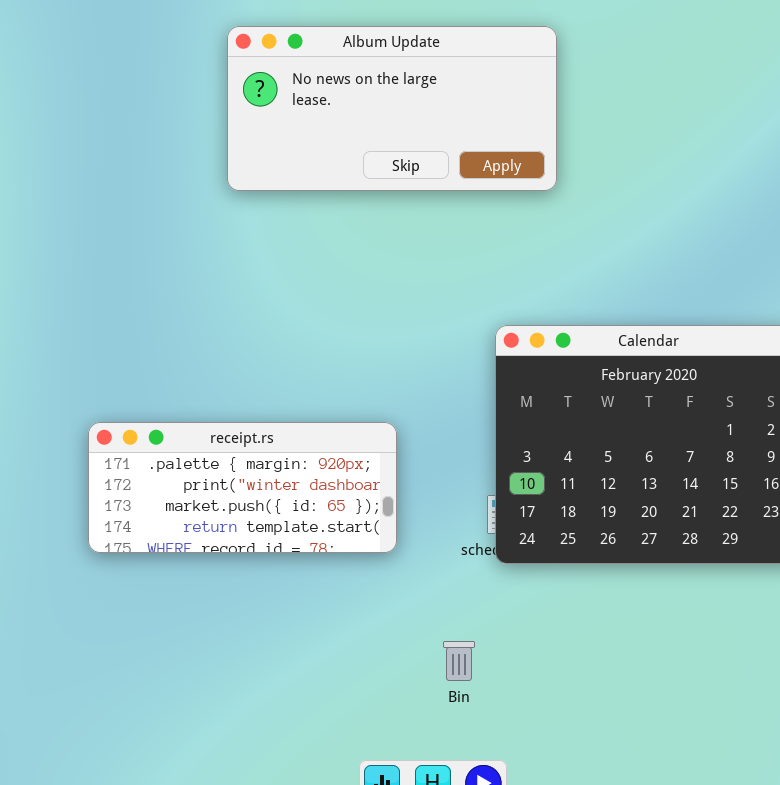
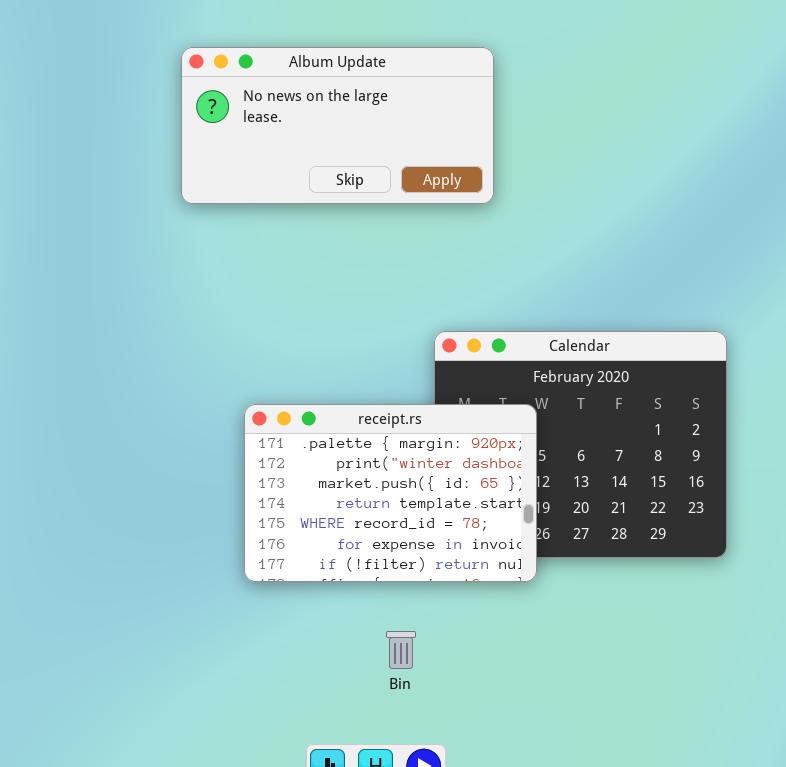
receipt.rs: [88,422,397,553] -> [244,404,537,582], moved, resized

